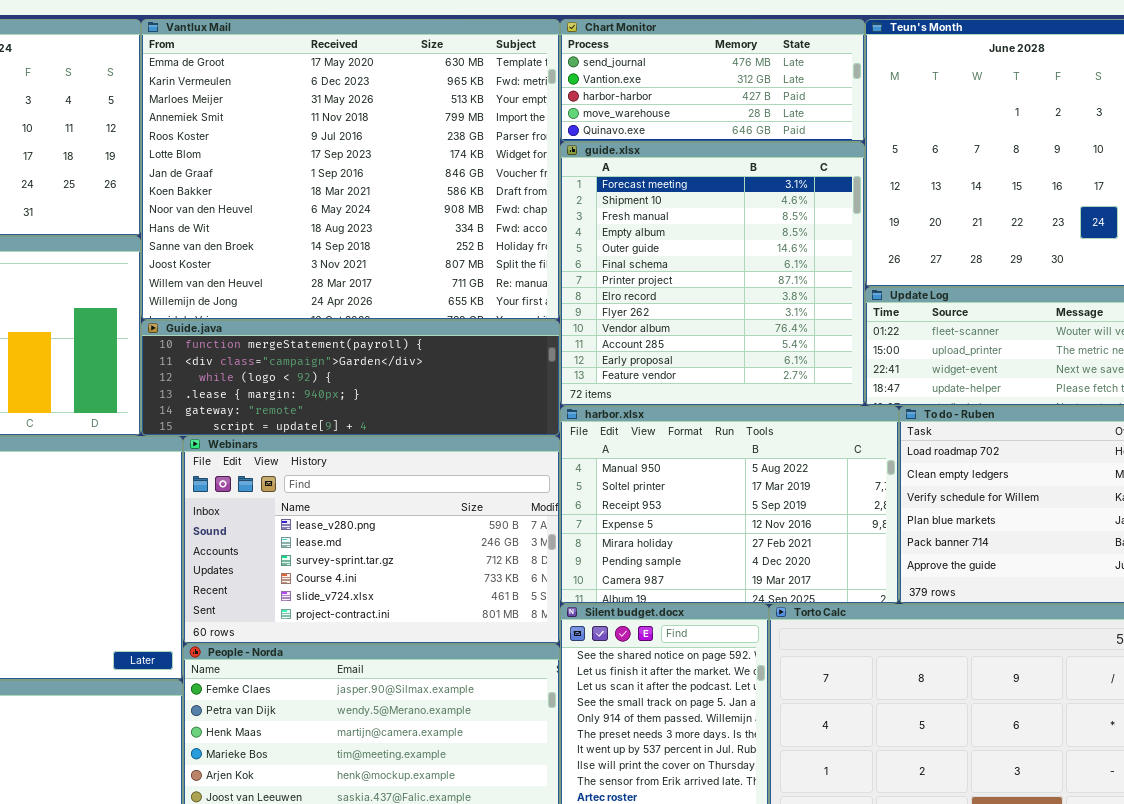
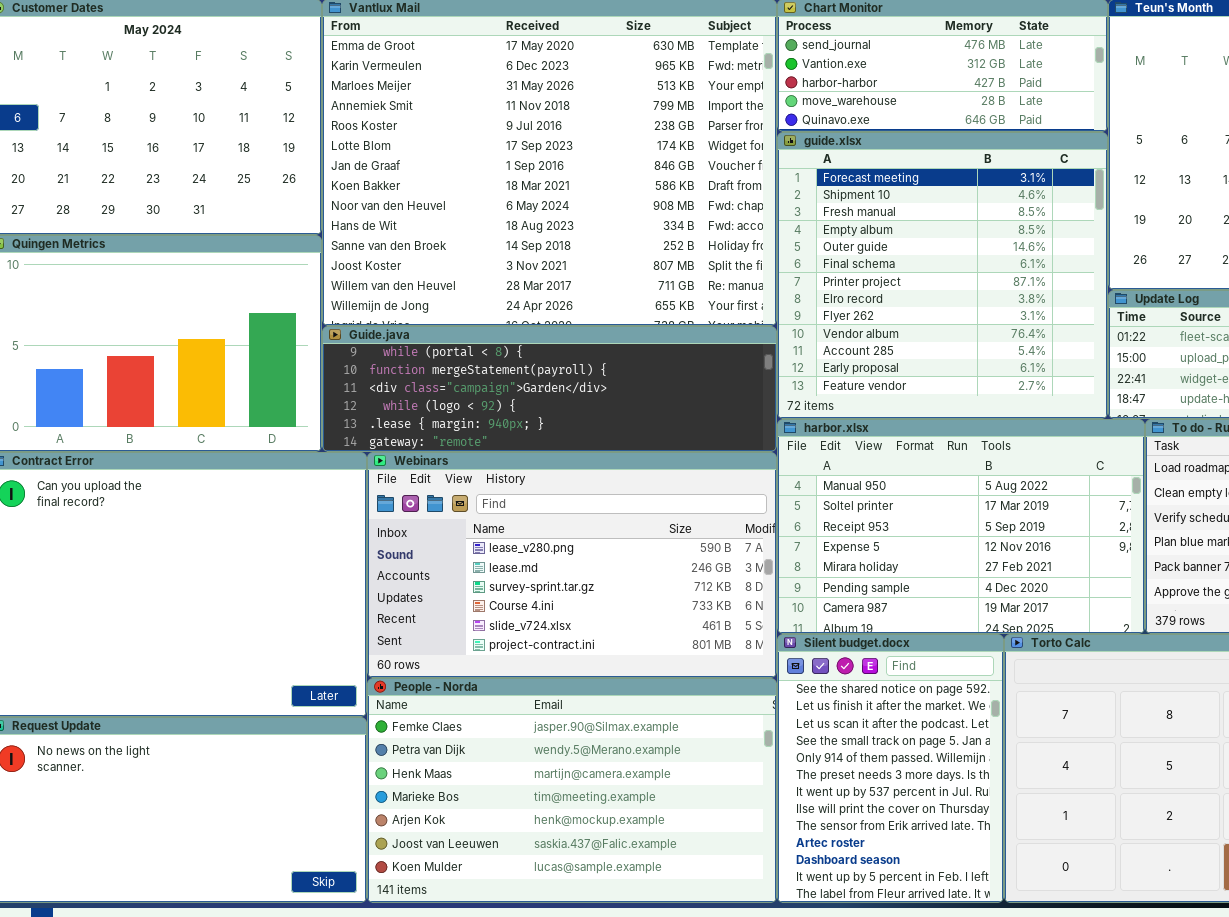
Guide.java: [141,320,560,436] -> [322,326,777,452], scrolled up 1 row

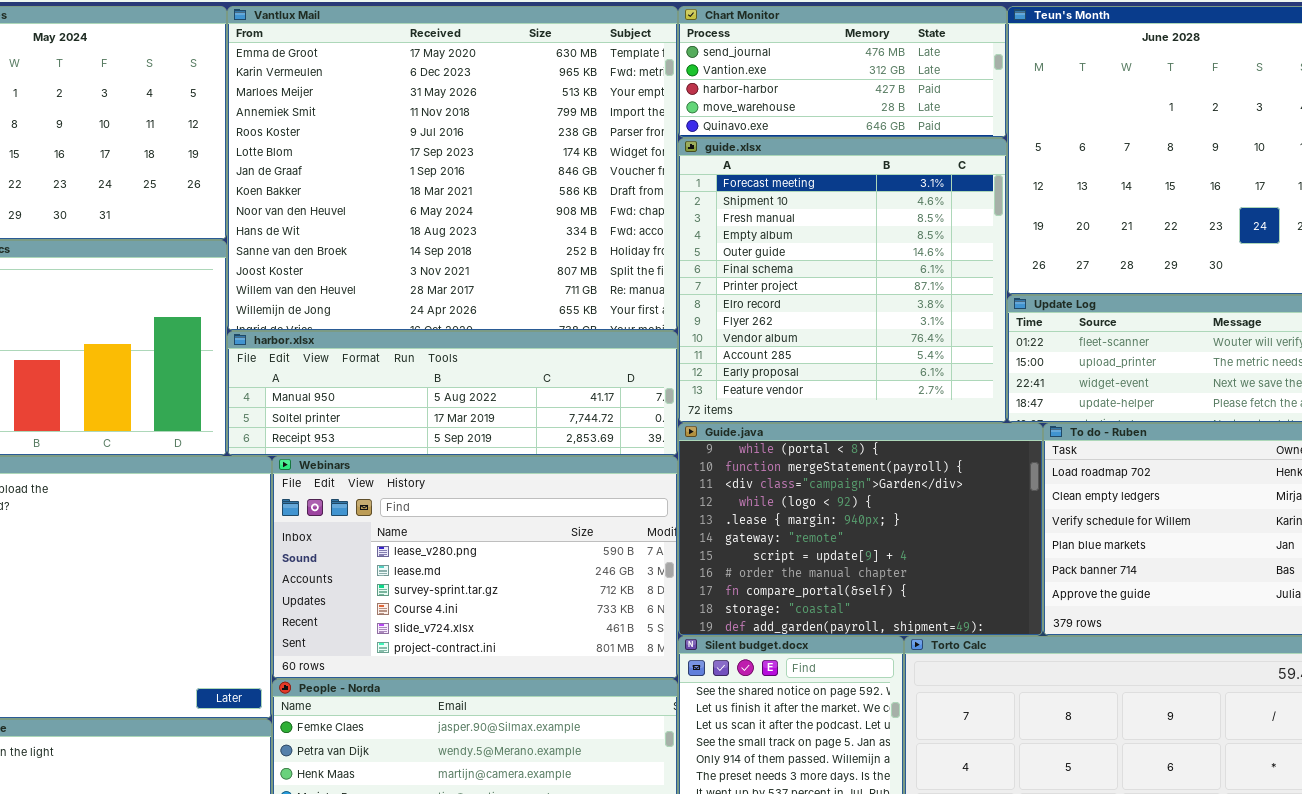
Guide.java: [322,326,777,452] -> [678,423,1043,636], moved, resized
harbor.xlsx: [777,419,1145,634] -> [227,331,678,456], moved, resized

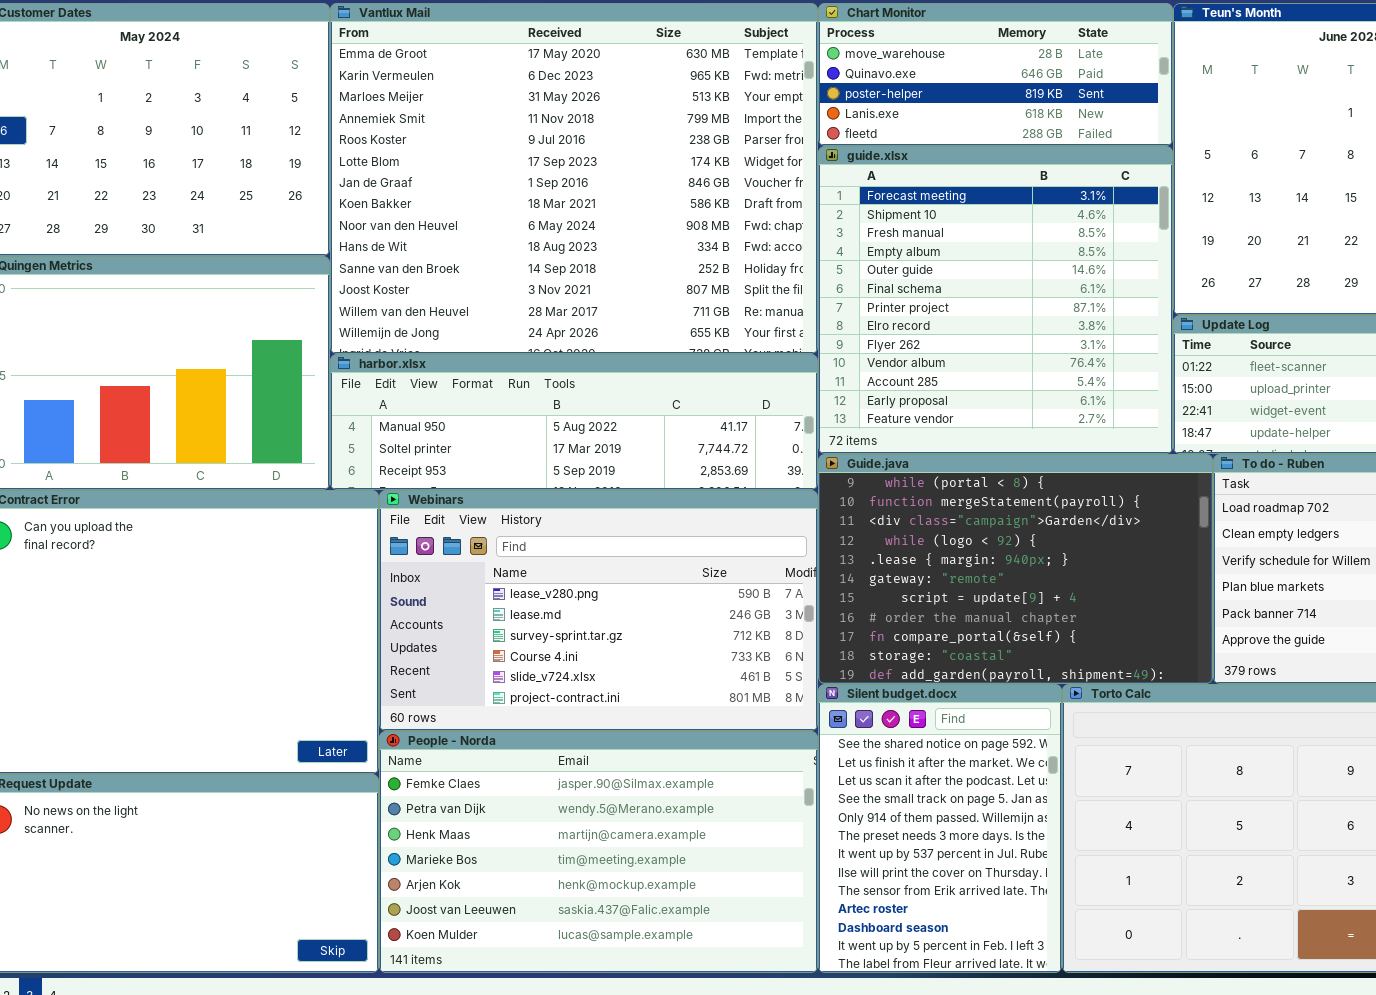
Chart Monitor: [678,6,1007,138] -> [818,3,1173,146], scrolled down 3 rows

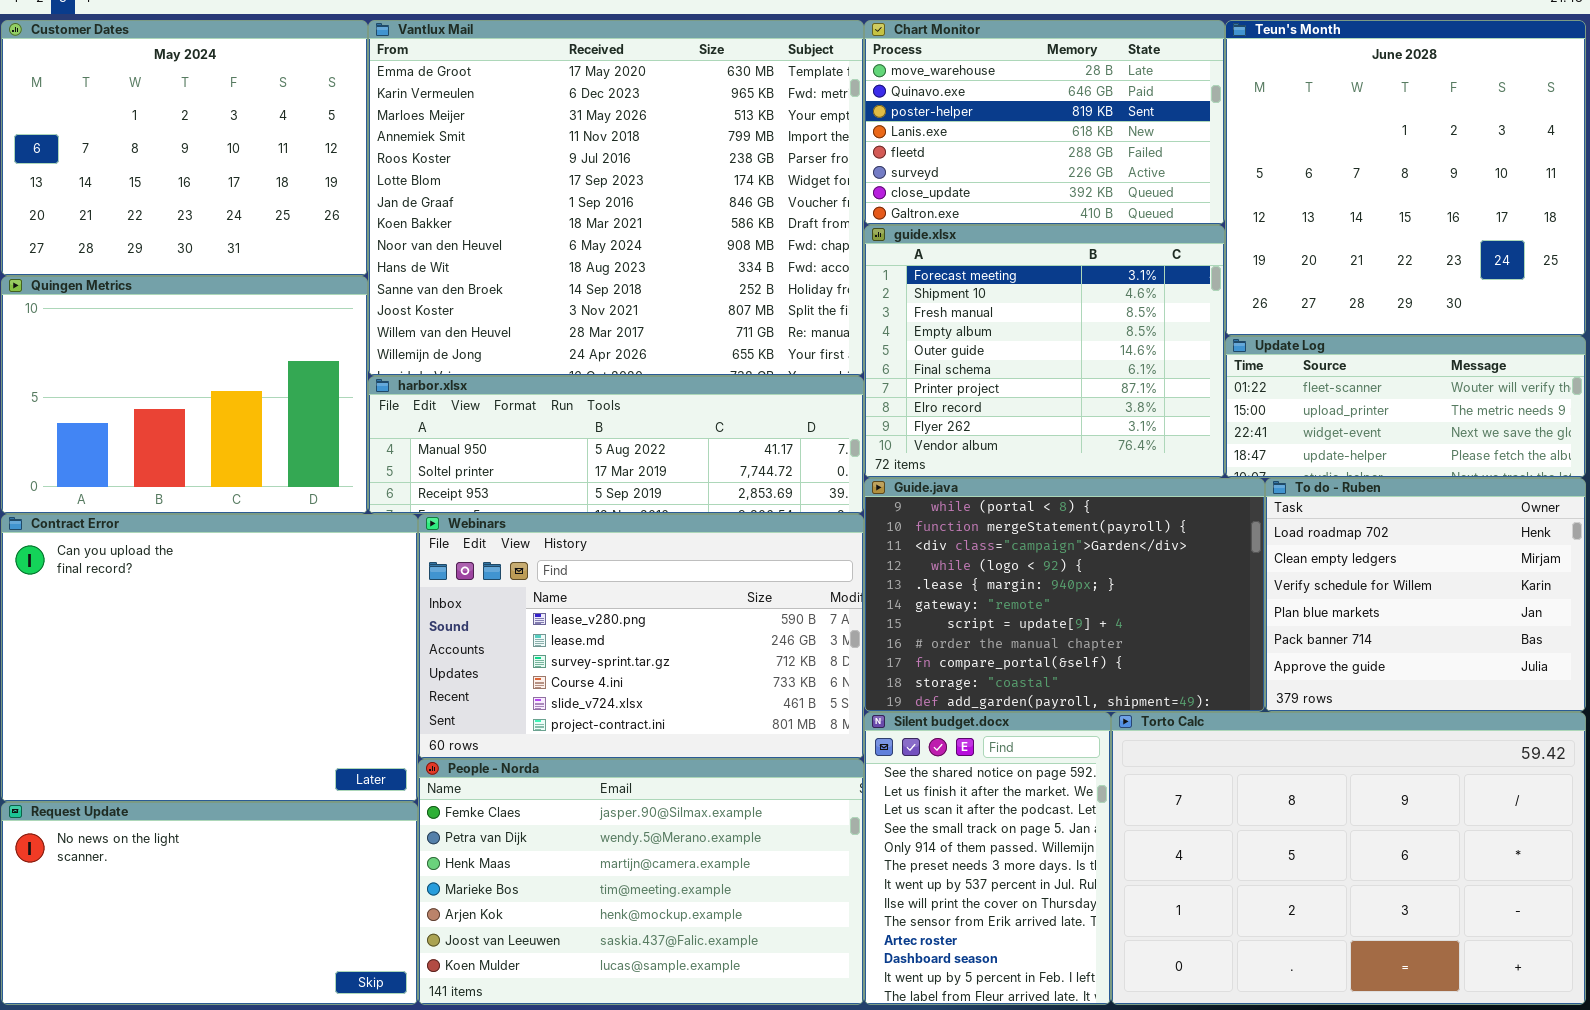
Chart Monitor: [818,3,1173,146] -> [864,20,1225,225], resized
guide.xlsx: [818,146,1173,454] -> [864,225,1225,478], resized

